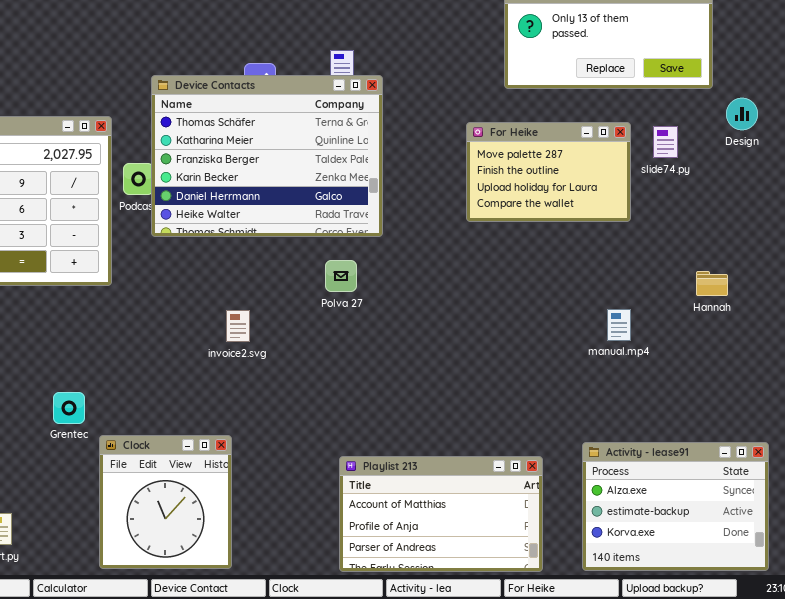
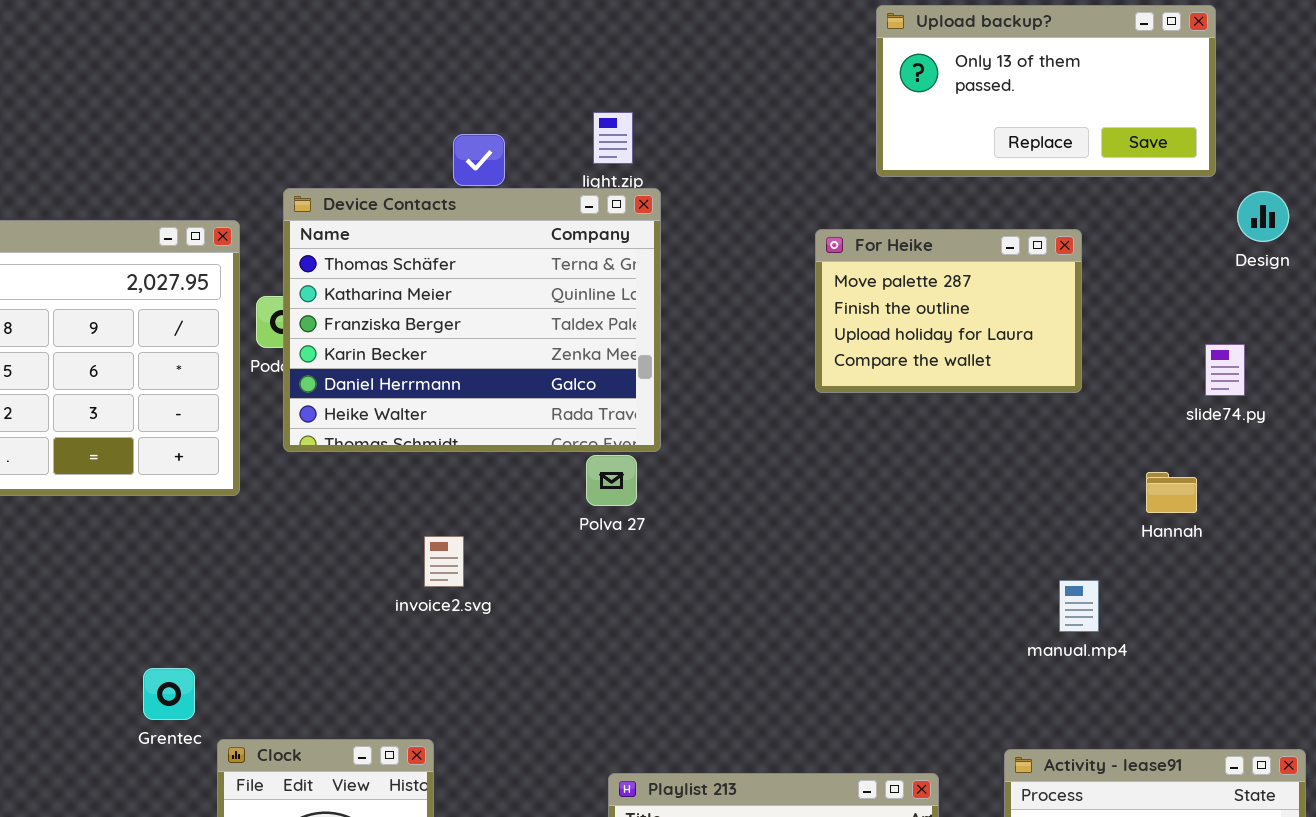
Device Contacts: [151,75,383,237] -> [283,188,661,452], moved
slide74.py: [653,126,678,158] -> [1205,344,1245,396], moved
Hannah: [696,271,728,296] -> [1146,472,1197,513], moved
manual.mp4: [607,309,631,341] -> [1059,580,1099,632], moved

